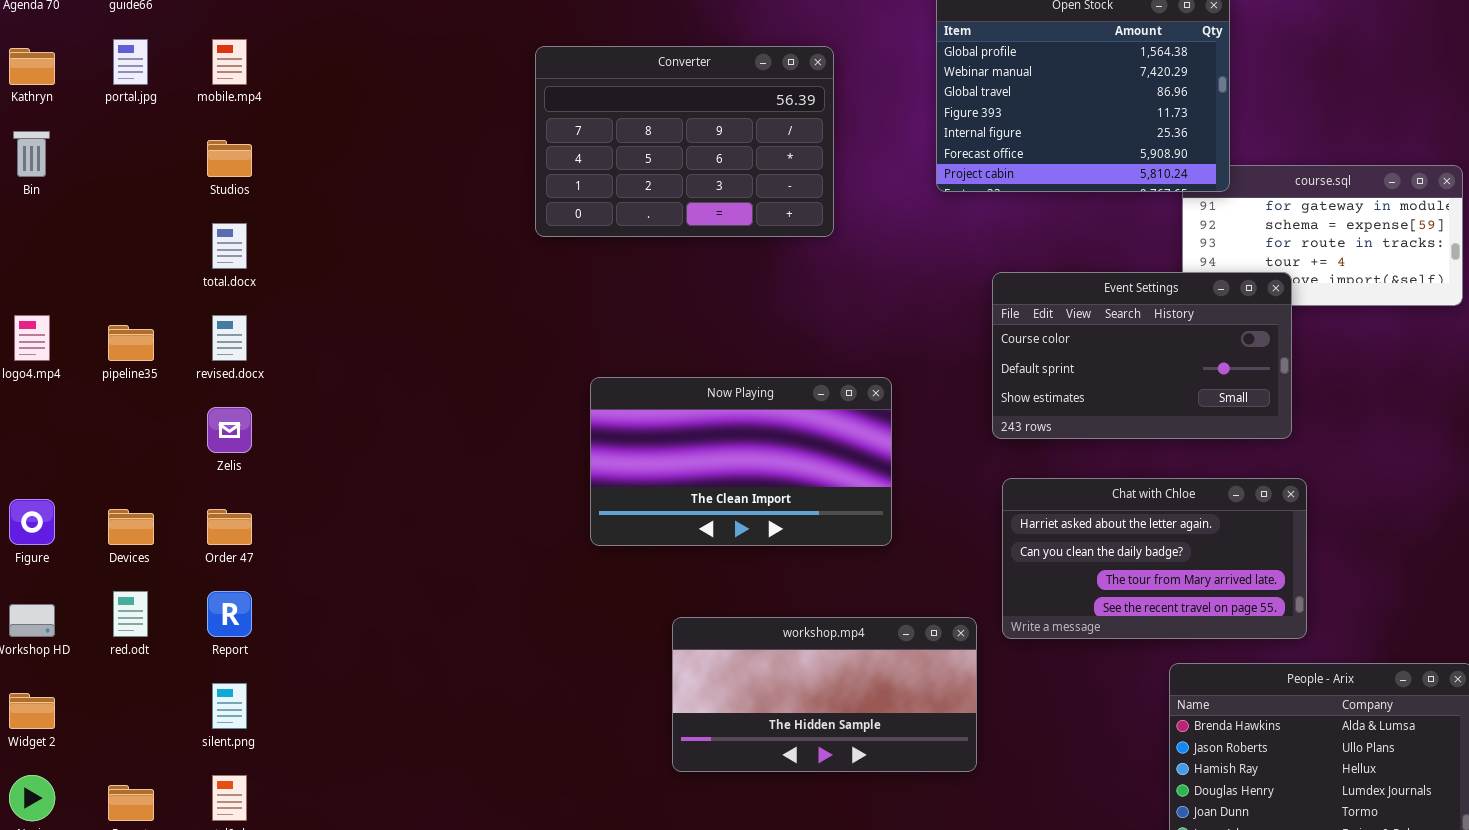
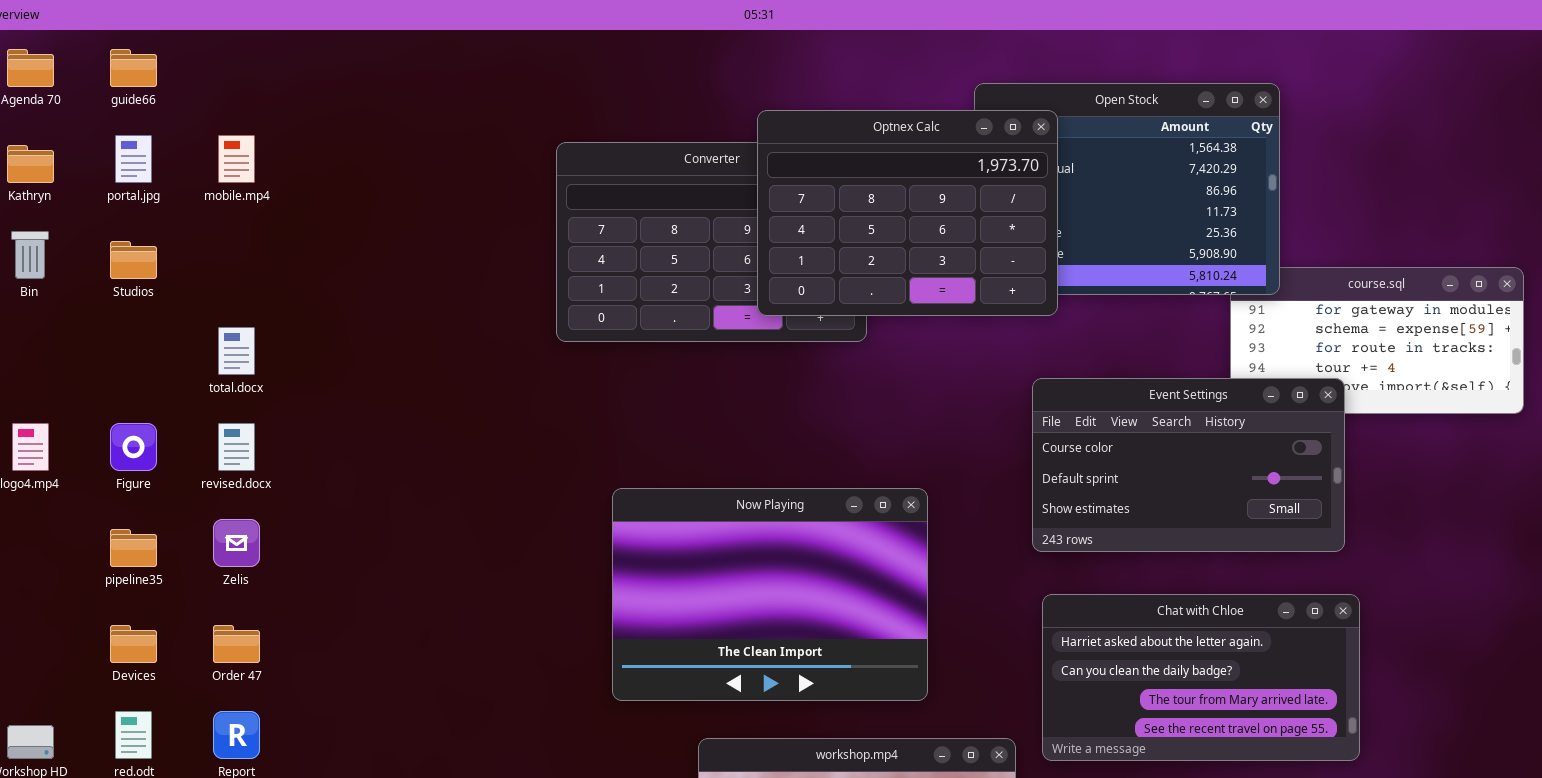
Optnex Calc: none -> [757,110,1058,316], opened
Studios: [207,140,252,177] -> [110,241,157,279], moved
pipeline35: [108,325,154,361] -> [110,529,157,567], moved
Now Playing: [590,377,892,546] -> [612,488,928,701], resized
Figure: [9,499,55,545] -> [110,423,157,471], moved

